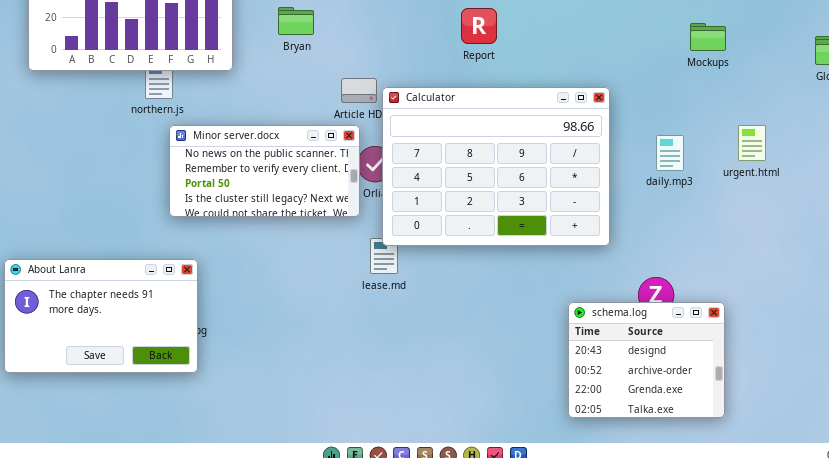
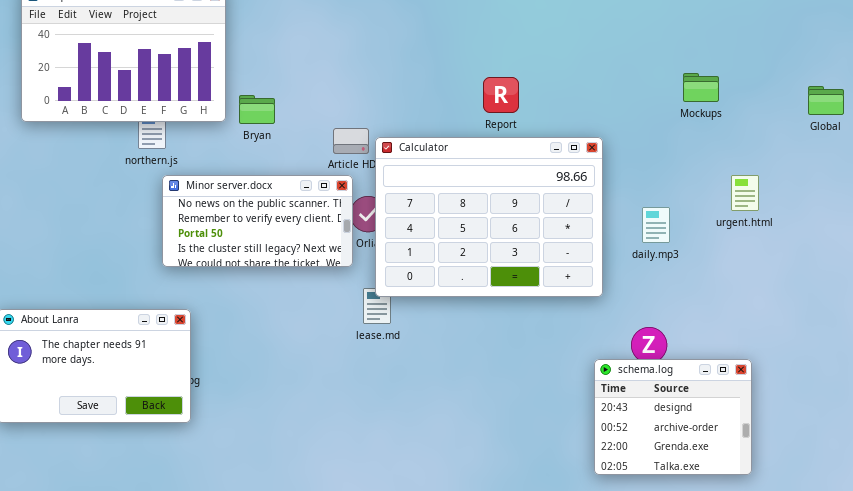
Bryan: [278,7,314,35] -> [239,95,275,124], moved
Report: [461,8,497,44] -> [483,77,519,113], moved
daily.mp3: [656,135,684,171] -> [642,207,670,243], moved
schema.log: [568,302,725,418] -> [594,359,752,475], moved

